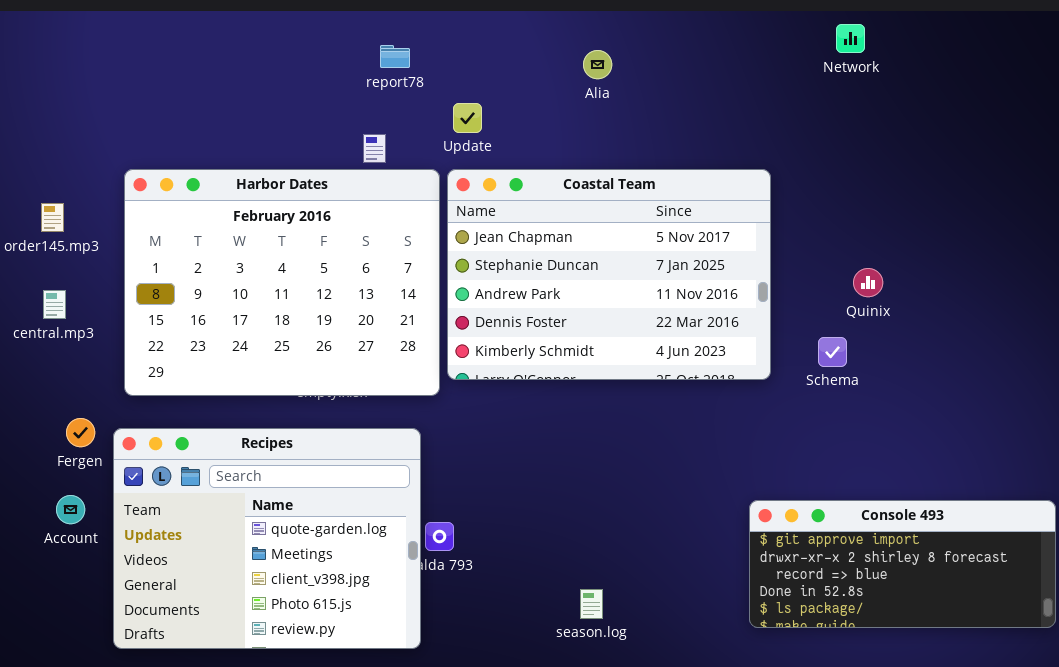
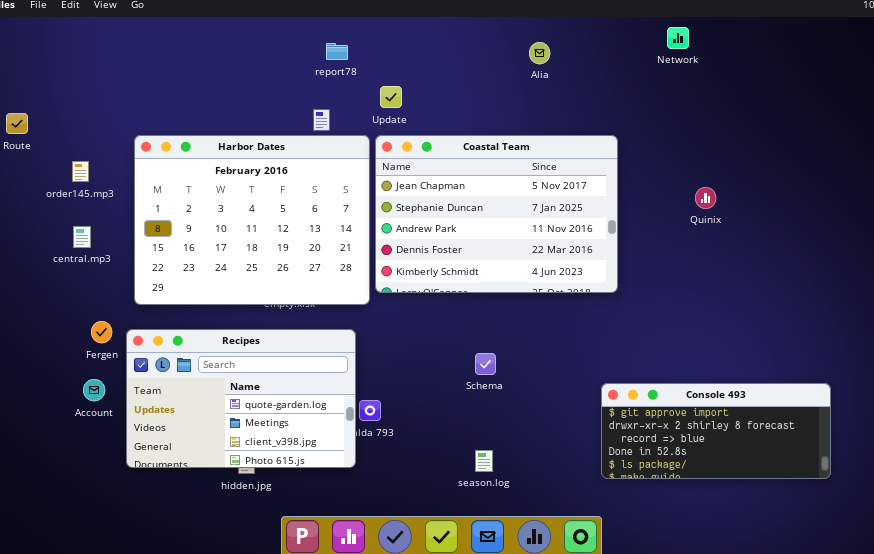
Alia: [583,50,612,79] -> [529,42,550,64], moved
Quinix: [853,268,883,297] -> [695,187,716,209], moved
Schema: [818,337,847,367] -> [475,353,496,375], moved
Recipes: [113,428,421,649] -> [126,329,356,468], resized

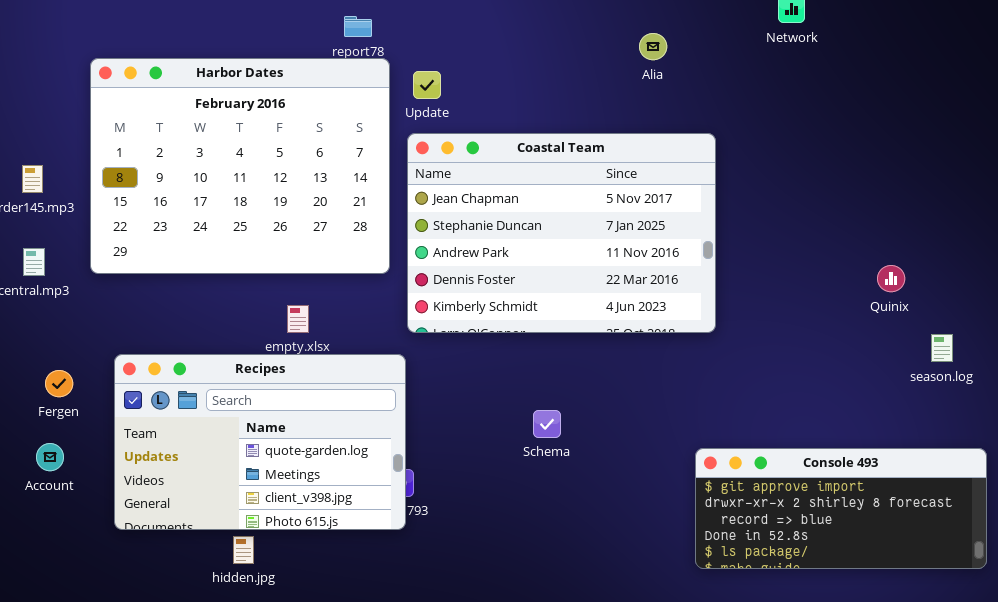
Alia: [529,42,550,64] -> [639,33,667,60], moved
Harbor Dates: [134,135,370,305] -> [90,58,390,274], moved
Quinix: [695,187,716,209] -> [877,265,905,292], moved
Recipes: [126,329,356,468] -> [114,354,406,530], moved
season.log: [475,450,493,472] -> [931,334,953,362], moved

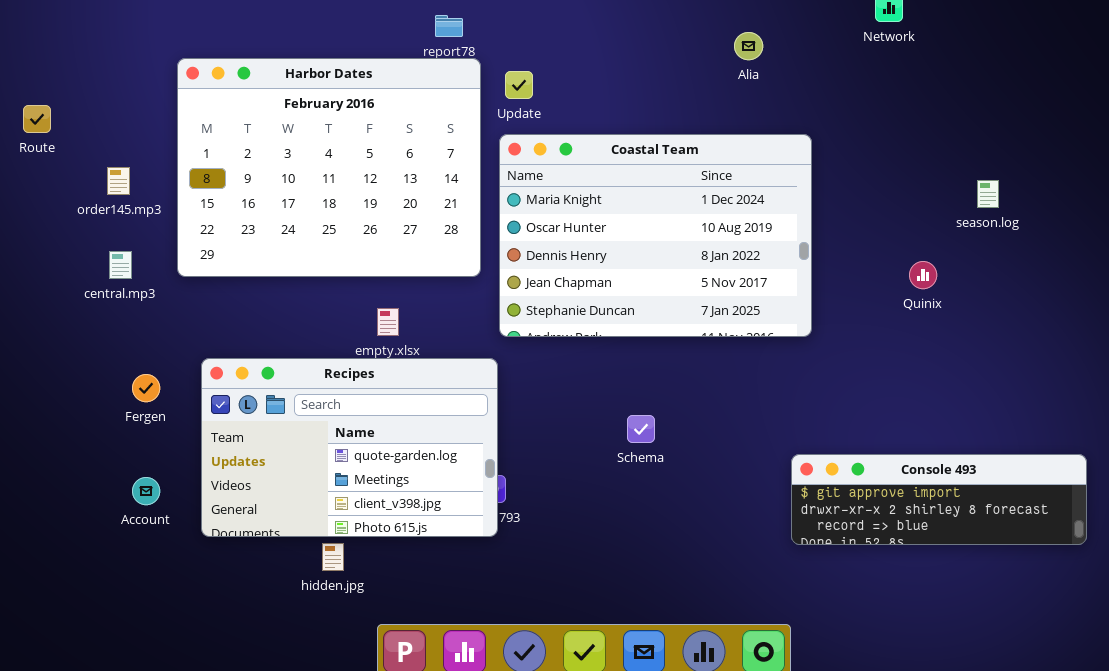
Coastal Team: [407,133,716,333] -> [499,134,812,337], scrolled up 3 rows
Quinix: [877,265,905,292] -> [909,261,937,289], moved
season.log: [931,334,953,362] -> [977,180,999,208], moved
Account: [36,443,64,471] -> [132,477,160,505], moved
Console 493: [695,448,987,569] -> [791,454,1087,545], resized

